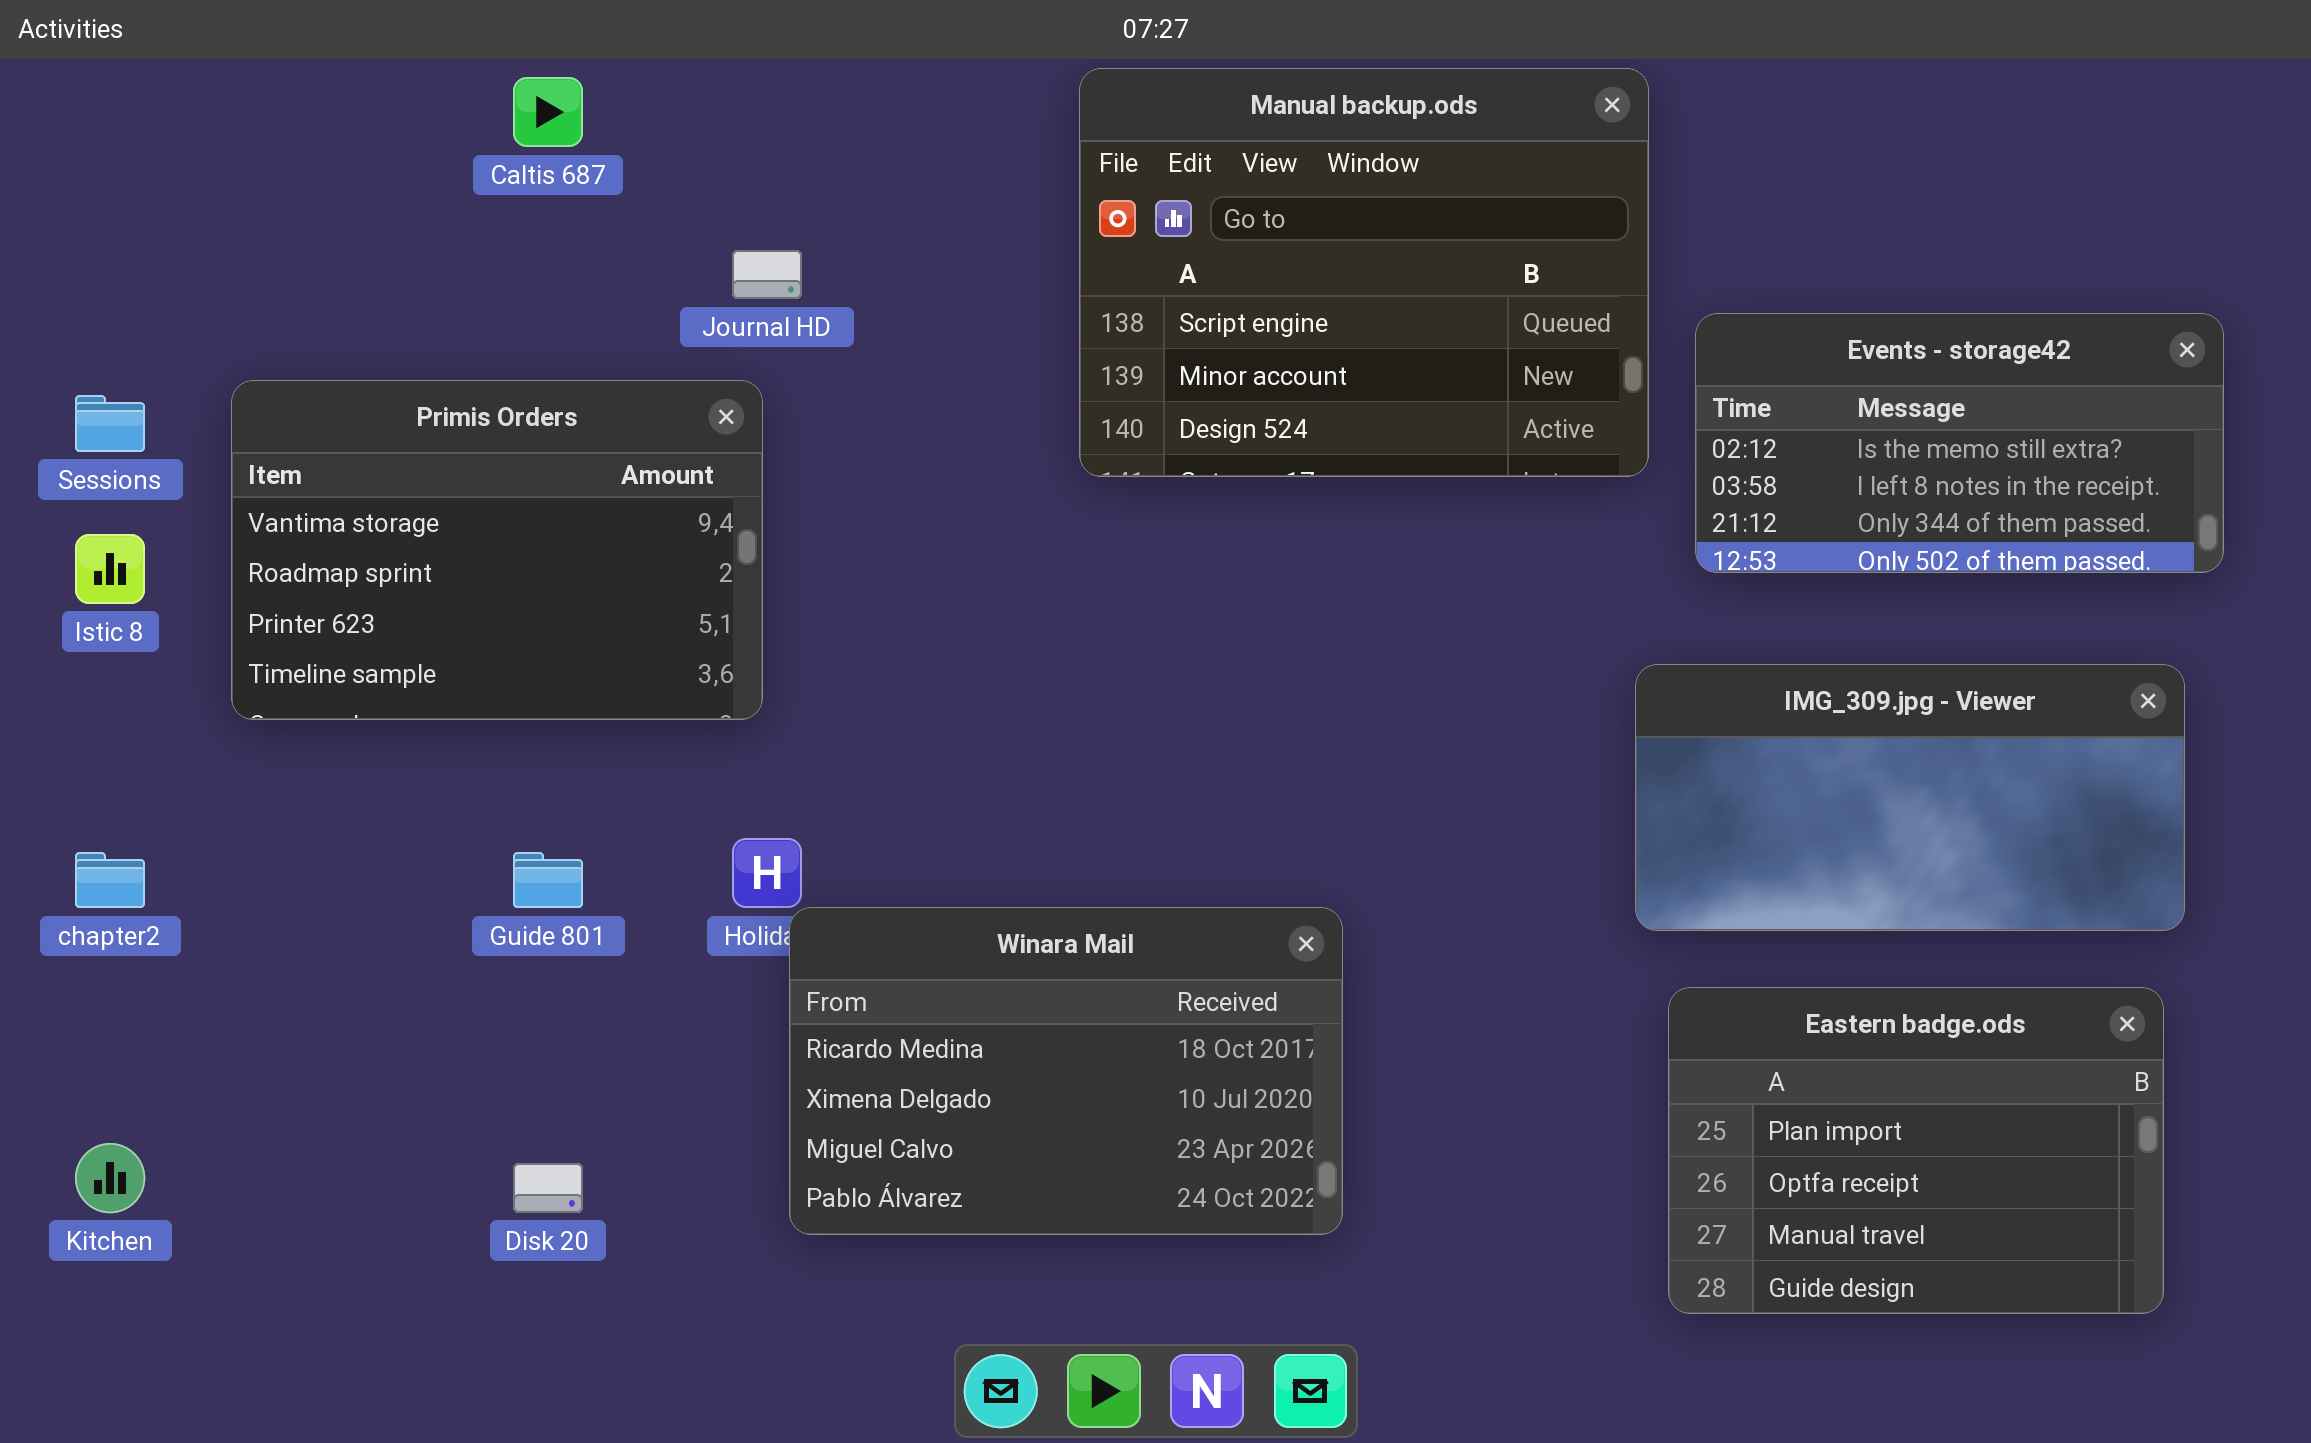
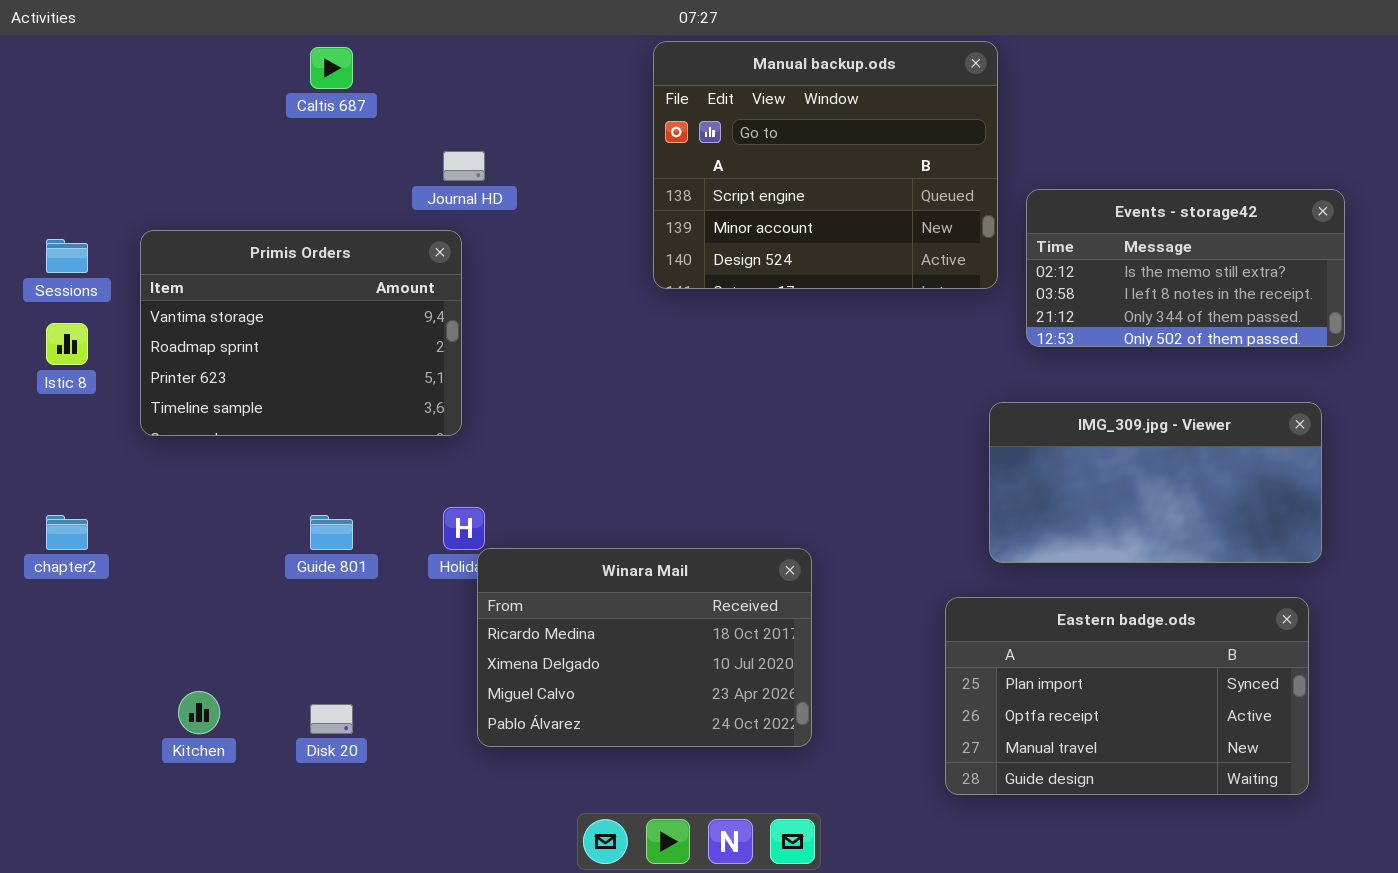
Eastern badge.ods: [1668,987,2164,1314] -> [945,597,1309,795], resized
Kitchen: [75,1143,145,1213] -> [178,691,220,734], moved

